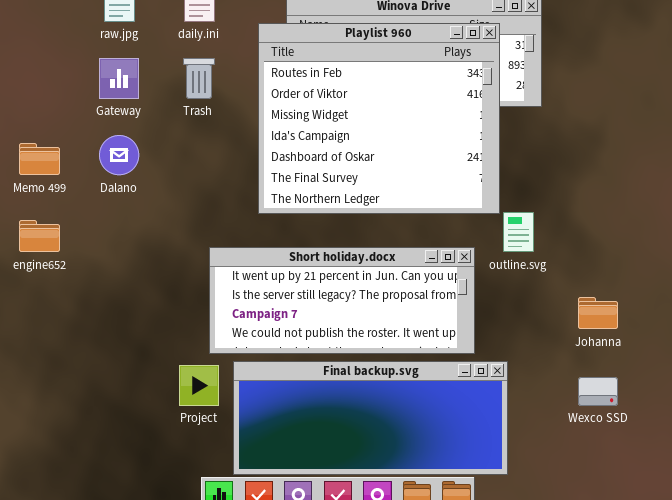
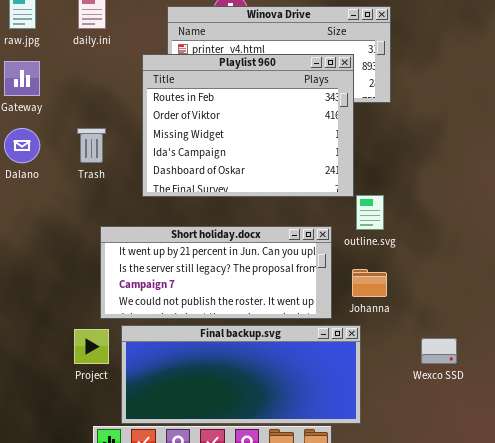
Playlist 960: [258,23,500,214] -> [142,54,354,197], resized
Trash: [183,58,215,99] -> [77,128,106,163], moved
Johanna: [578,297,618,329] -> [352,269,387,297], moved

